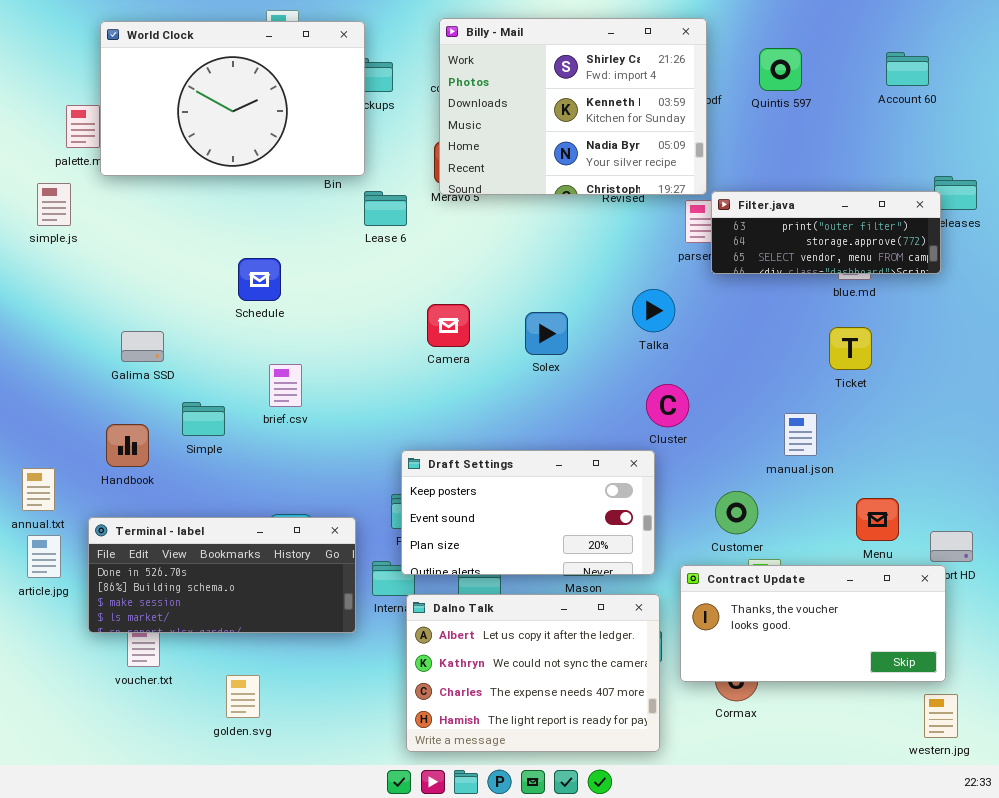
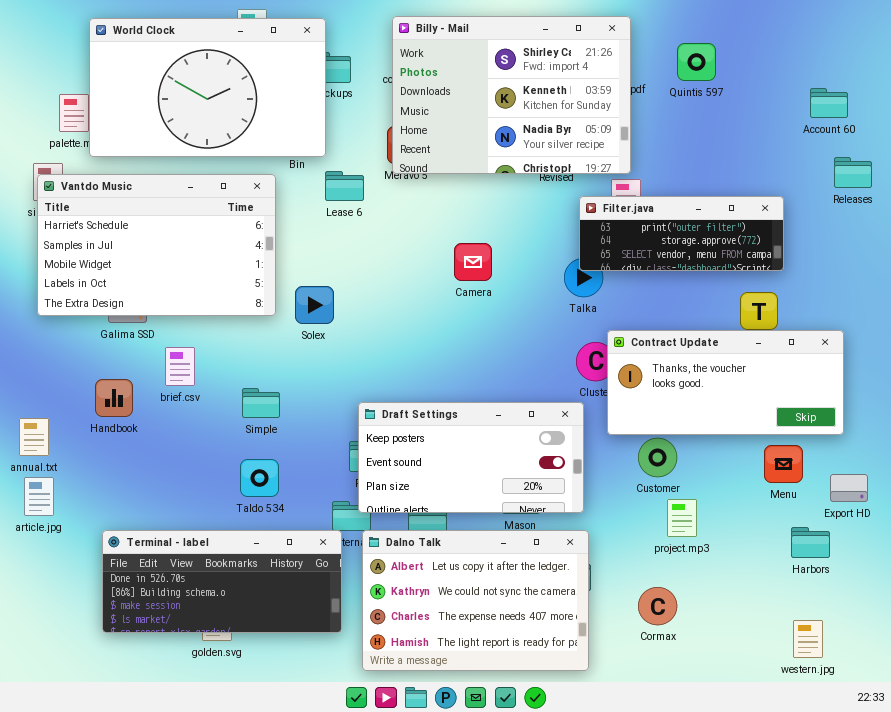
Account 60: [886,52,929,86] -> [810,88,848,118], moved
Filter.java: [711,191,941,274] -> [579,196,784,271], moved
Vantdo Music: none -> [37,174,276,316], opened
Camera: [427,304,470,347] -> [454,243,492,281], moved
Solex: [525,312,568,355] -> [295,286,334,324], moved
brief.csv: [269,364,302,407] -> [165,347,195,386], moved
Simple: [182,402,225,436] -> [242,388,280,418], moved
Terminal - label: [88,517,356,633] -> [102,530,342,633], moved
Contract Update: [680,565,946,682] -> [607,330,844,435], moved
western.jpg: [924,694,958,738] -> [793,620,823,658], moved

